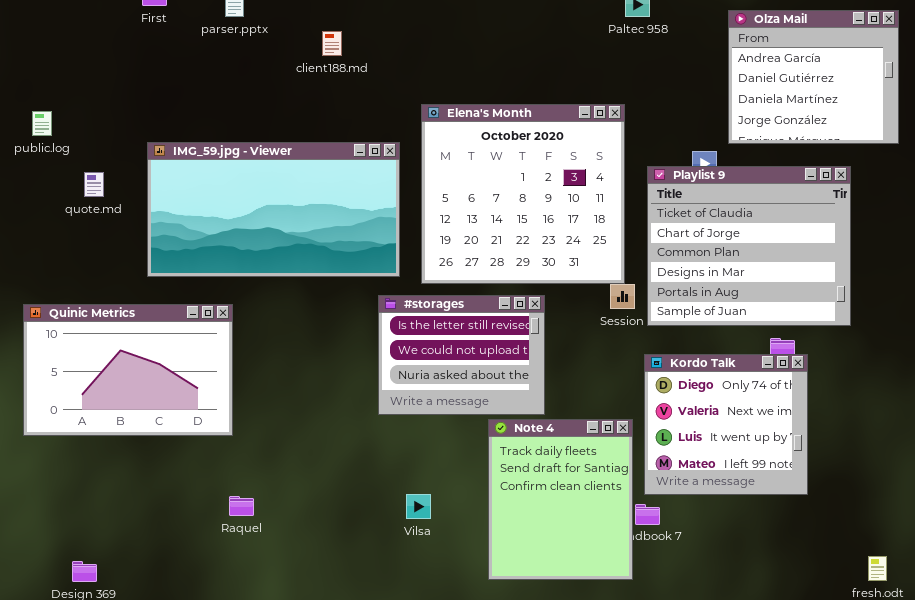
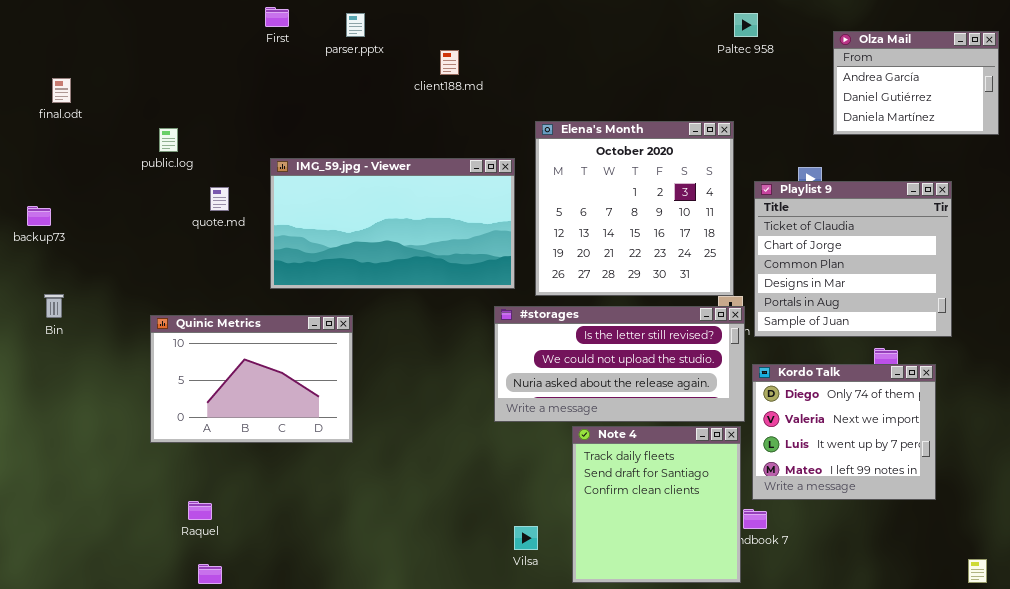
Olza Mail: [728,10,899,144] -> [833,31,999,135], resized
#storages: [378,295,545,415] -> [494,306,745,422], resized
Kordo Talk: [644,354,808,495] -> [752,364,936,500], resized
Note 4: [488,419,633,580] -> [572,426,741,583], resized
Vilsa: [406,494,431,519] -> [514,526,538,550], moved
Raquel: [229,496,254,516] -> [188,501,212,520], moved

